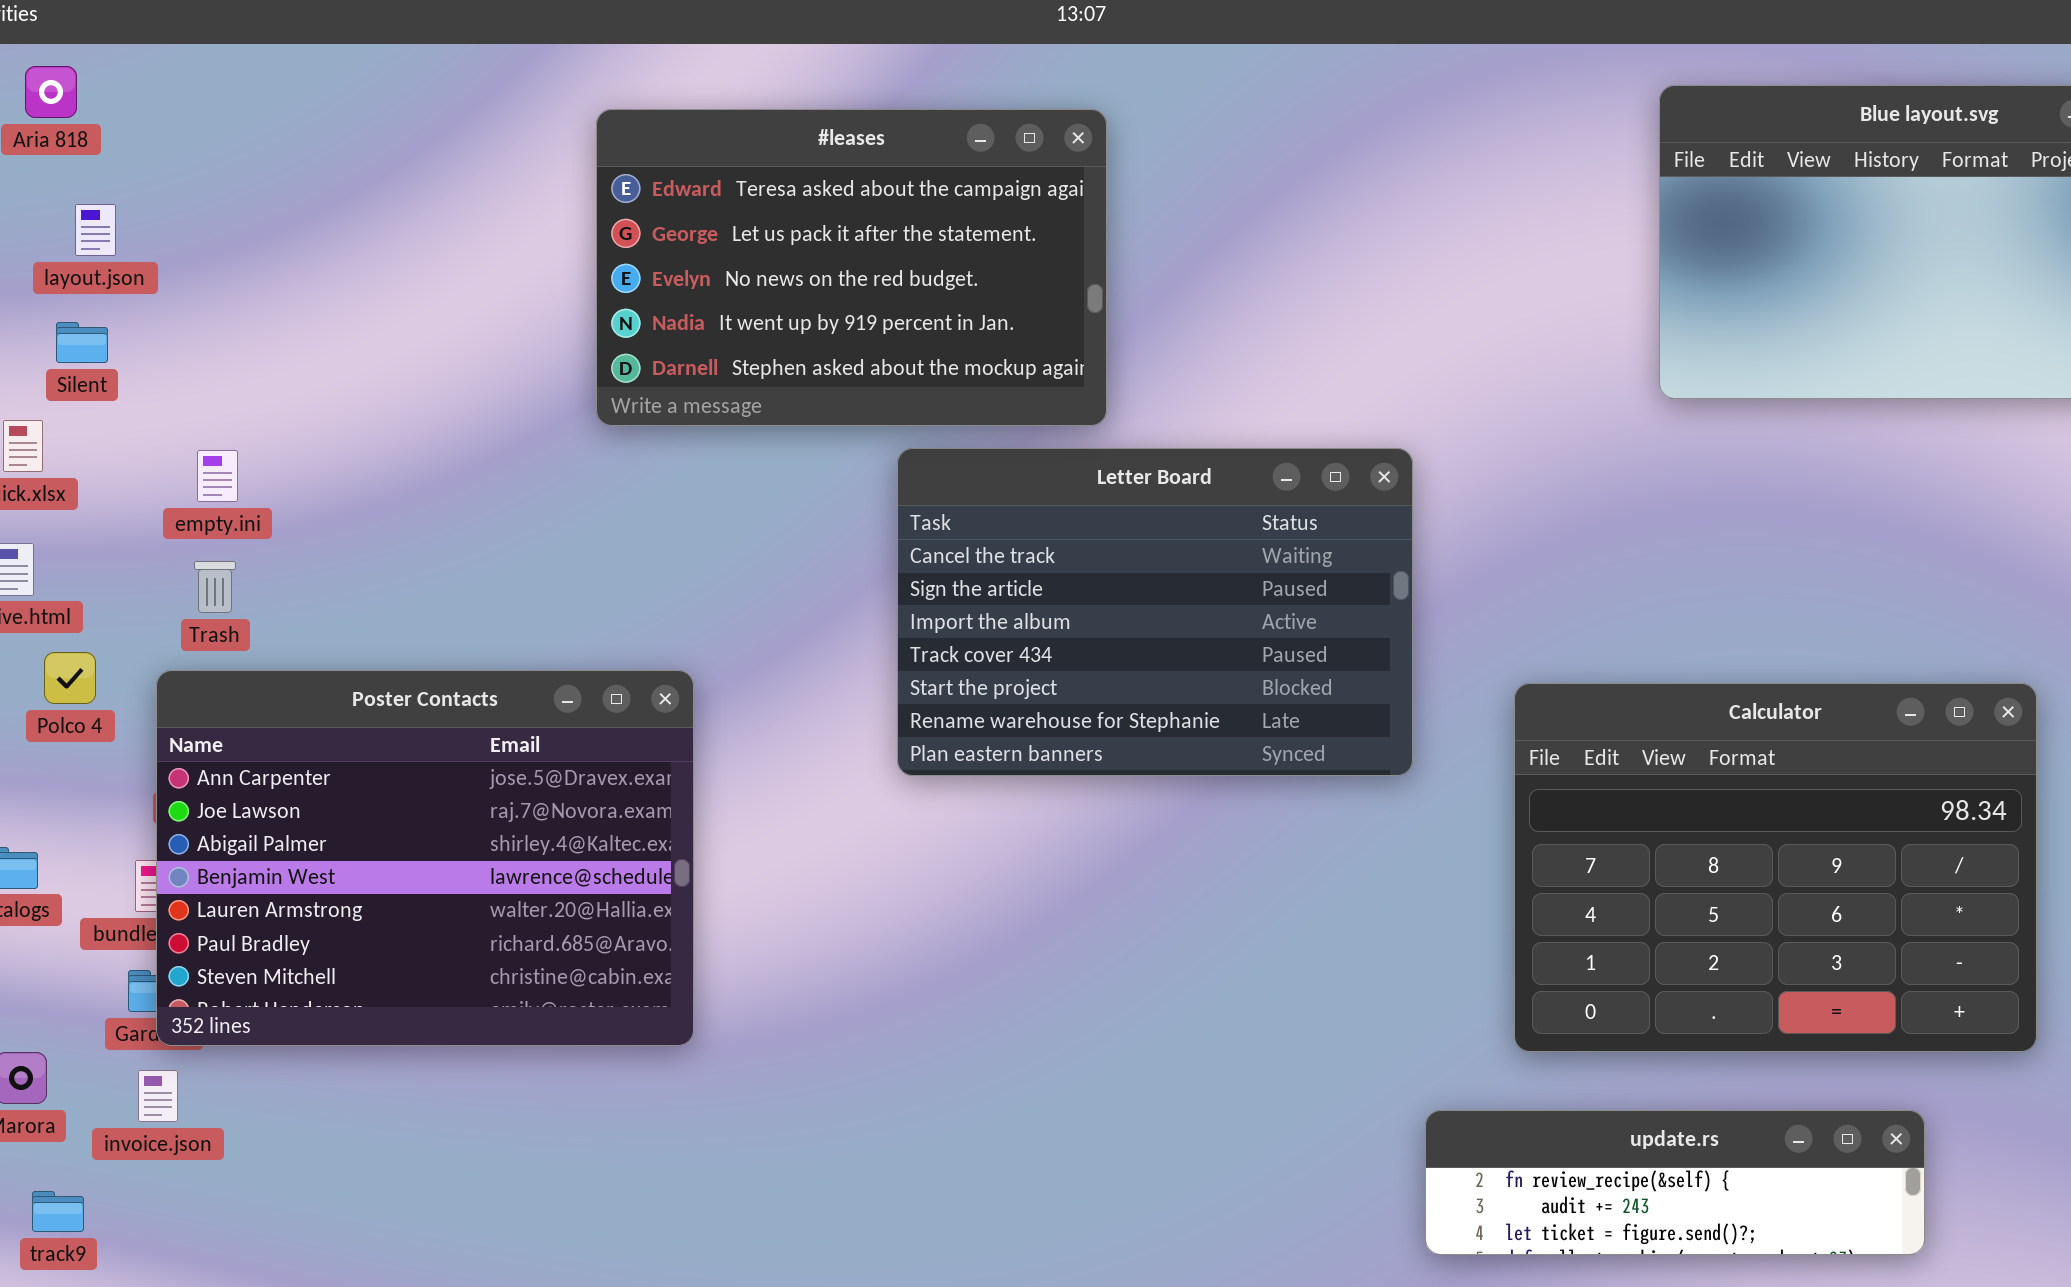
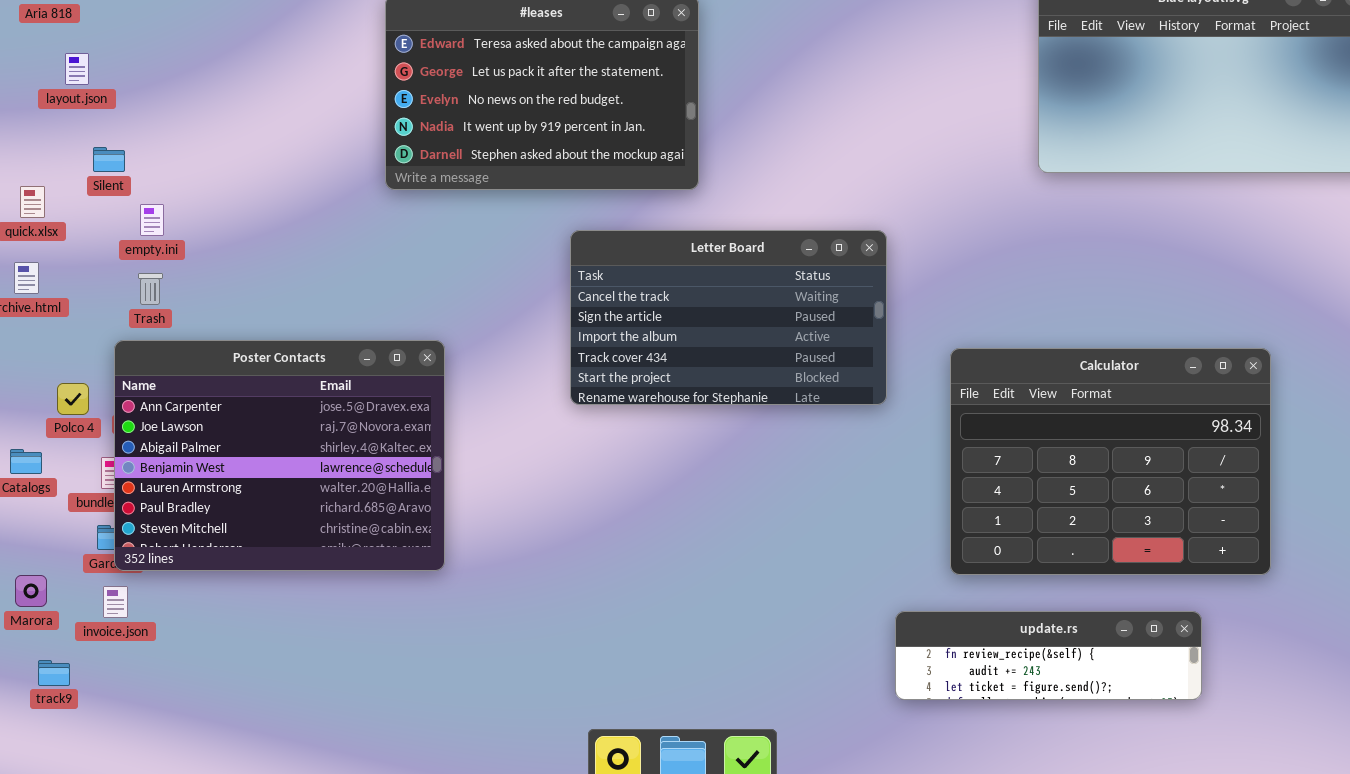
Silent: [56,322,108,363] -> [93,147,125,172], moved
Letter Board: [897,448,1413,776] -> [570,230,887,405], resized
Polco 4: [44,652,96,704] -> [57,383,89,415], moved

